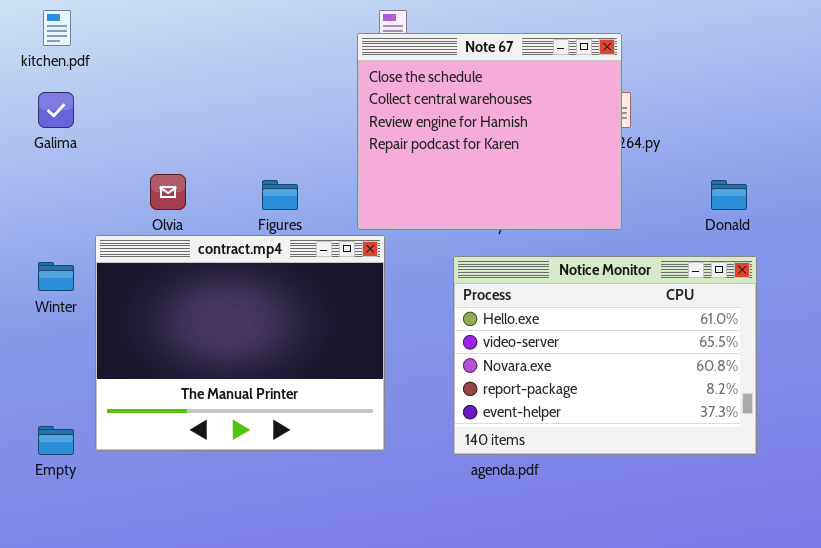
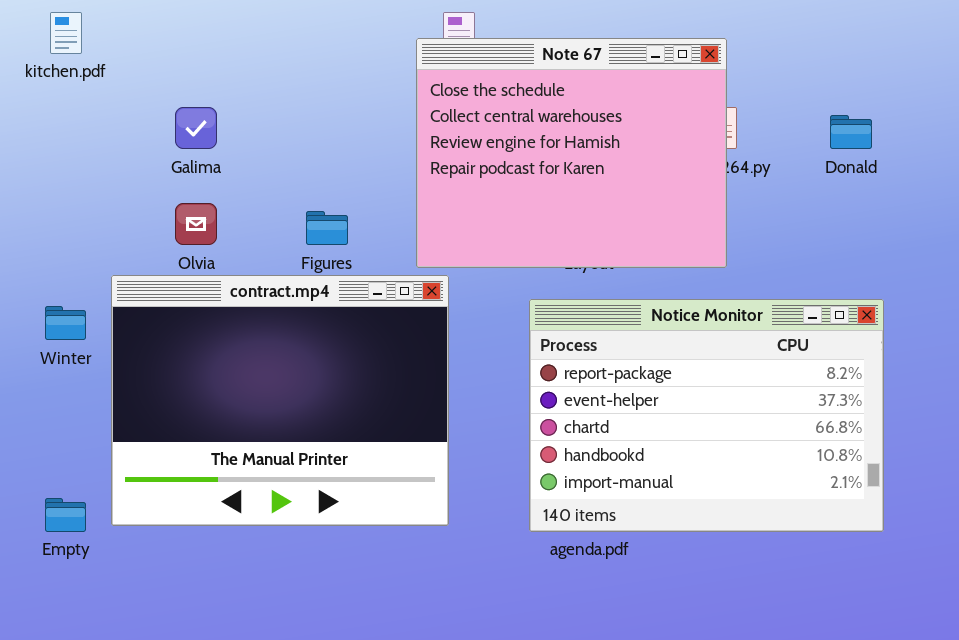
Galima: [38,92,74,128] -> [175,107,217,149], moved
Donald: [711,180,747,210] -> [830,115,872,149], moved
Notice Monitor: [453,256,757,455] -> [529,299,884,532], scrolled down 3 rows

